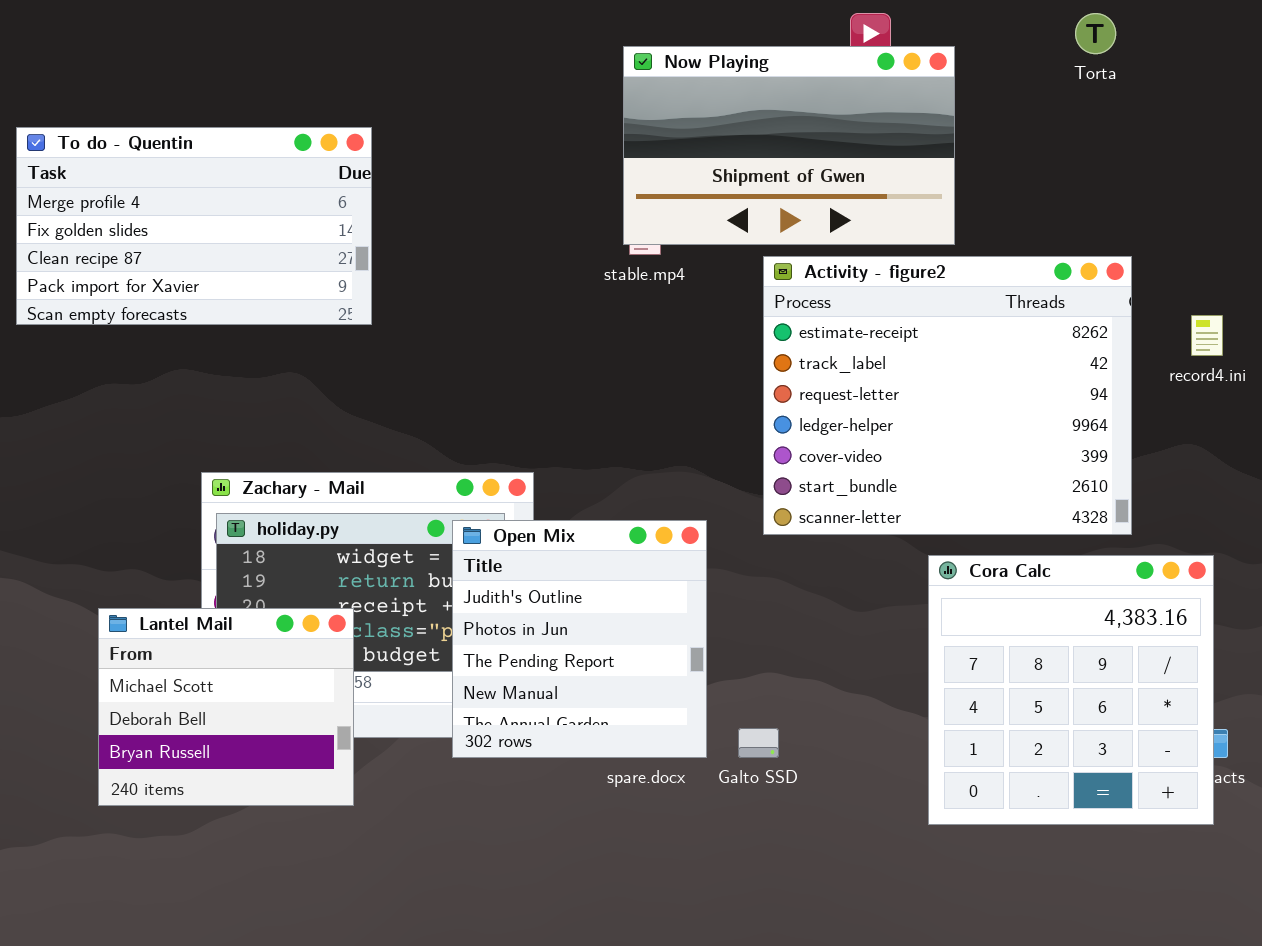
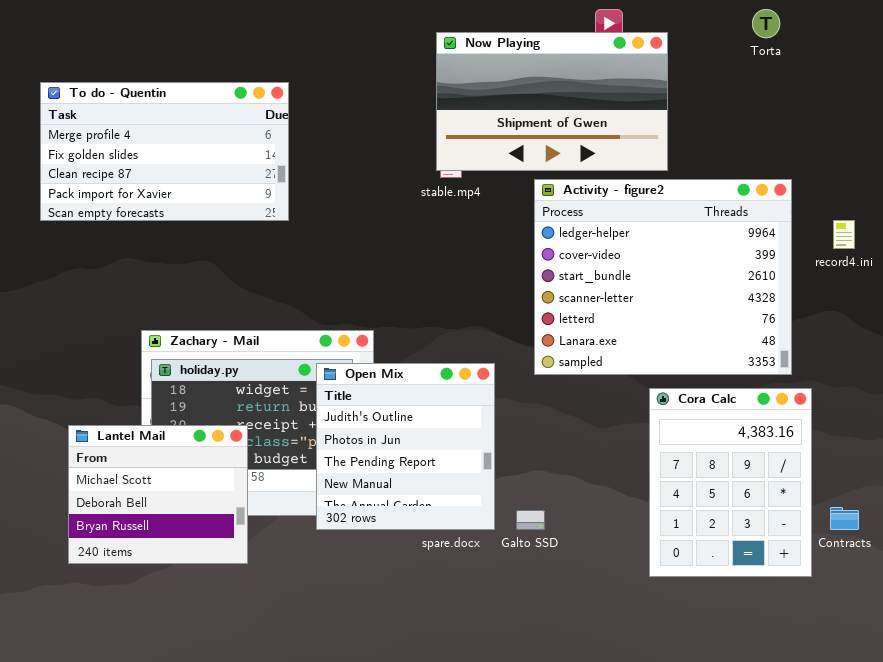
To do - Quentin: [16,127,372,325] -> [40,82,289,221], moved
Activity - figure2: [763,256,1132,535] -> [534,179,792,375], scrolled down 3 rows
Cora Calc: [928,555,1214,825] -> [649,388,812,577], resized

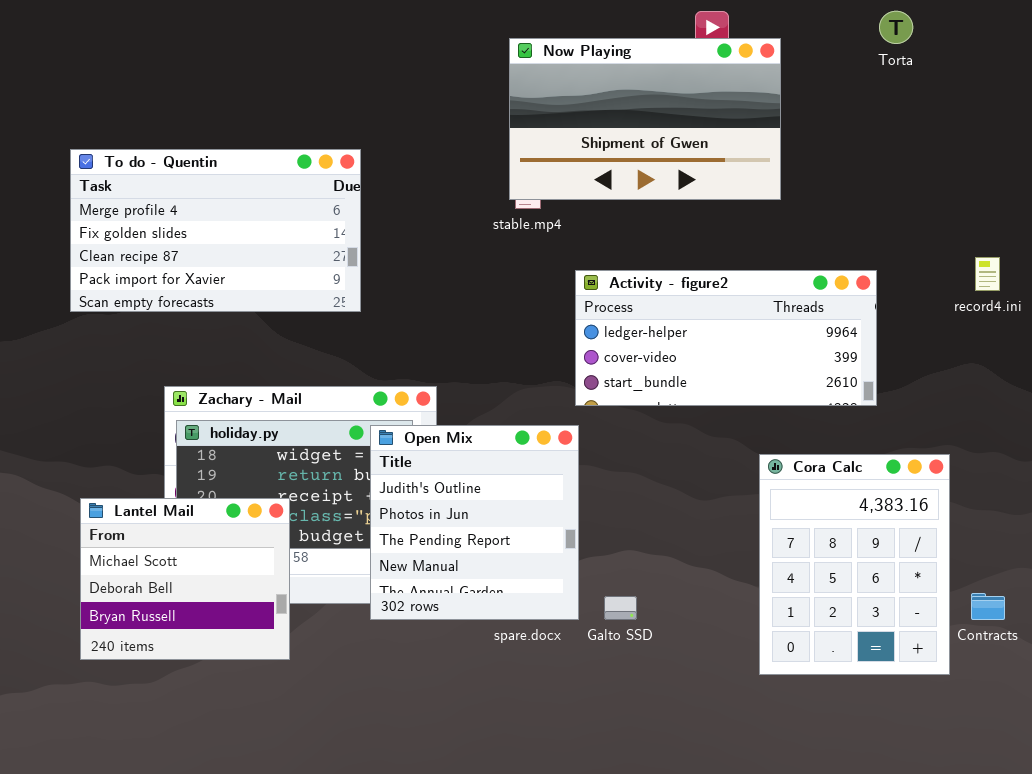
To do - Quentin: [40,82,289,221] -> [70,149,361,312], moved
Activity - figure2: [534,179,792,375] -> [575,270,877,406], moved, resized

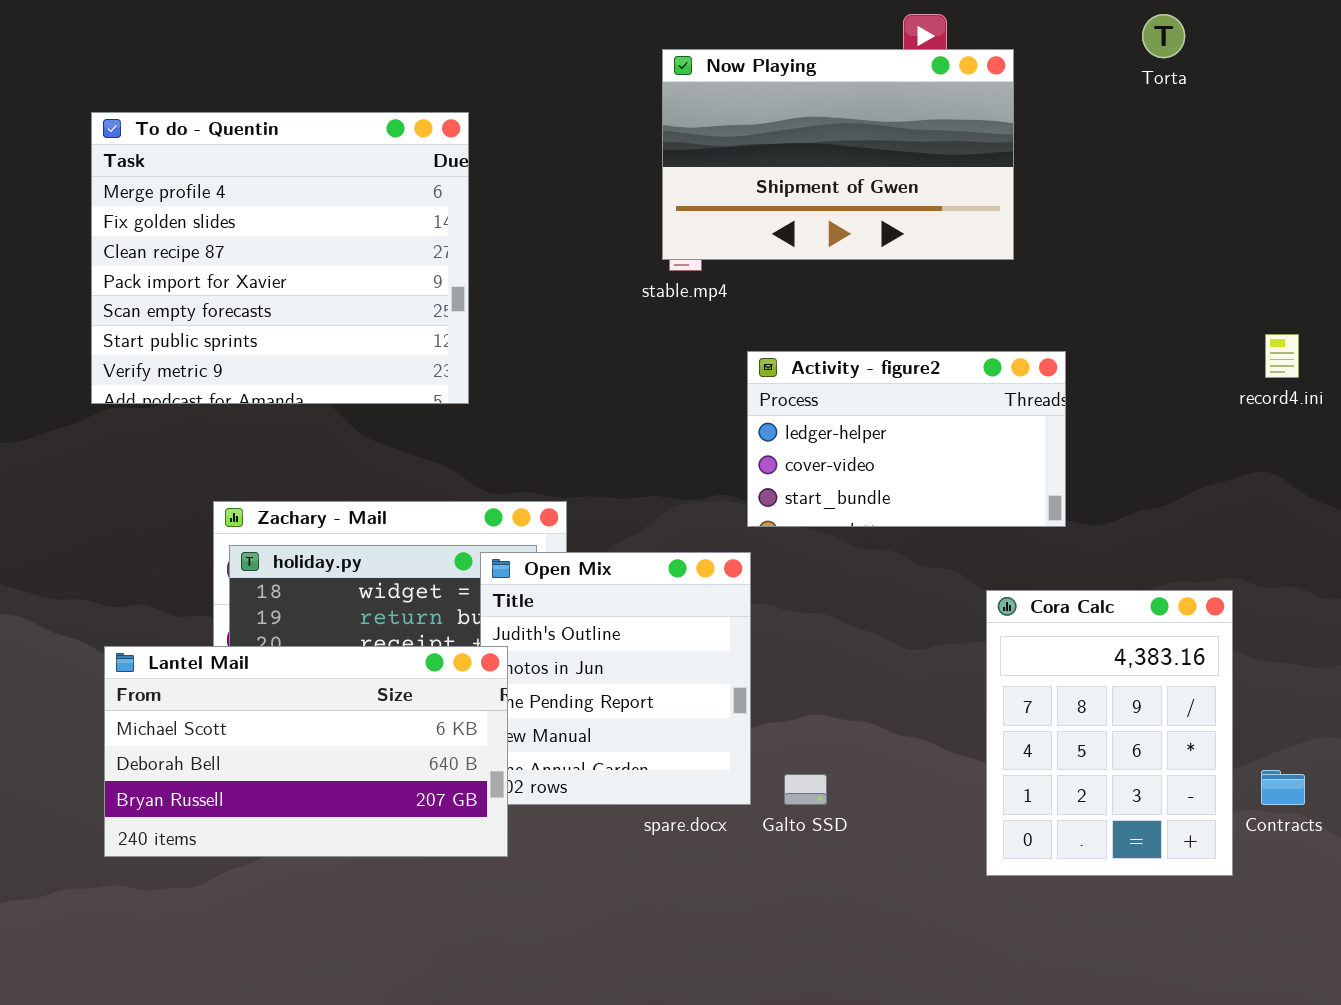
To do - Quentin: [70,149,361,312] -> [91,112,469,404], resized
Activity - figure2: [575,270,877,406] -> [747,351,1066,527], resized
Lantel Mail: [80,498,290,660] -> [104,646,508,857], resized

